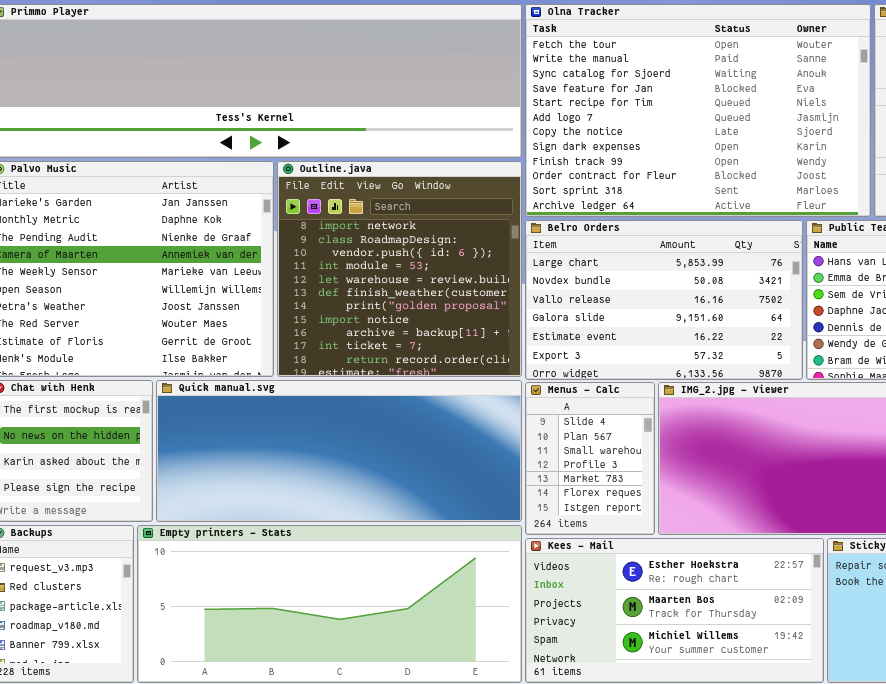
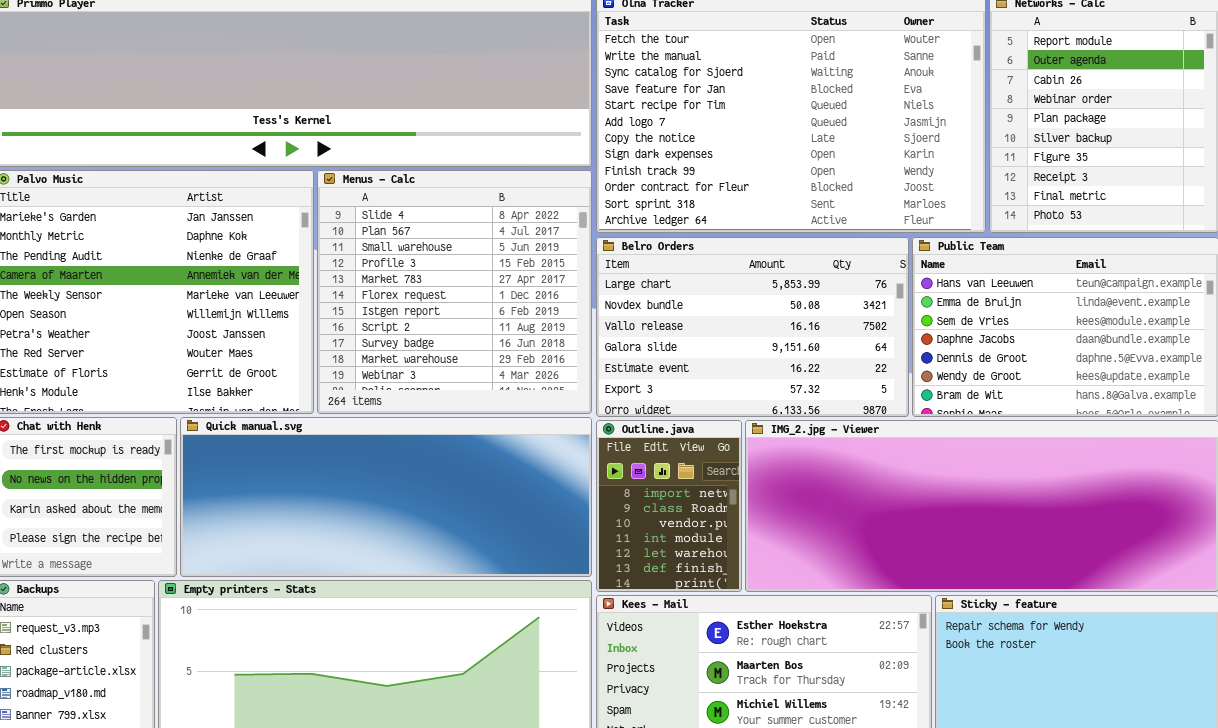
Outline.java: [277,161,522,377] -> [596,420,742,592], moved, resized
Menus - Calc: [525,382,655,535] -> [317,170,592,414], moved, resized

